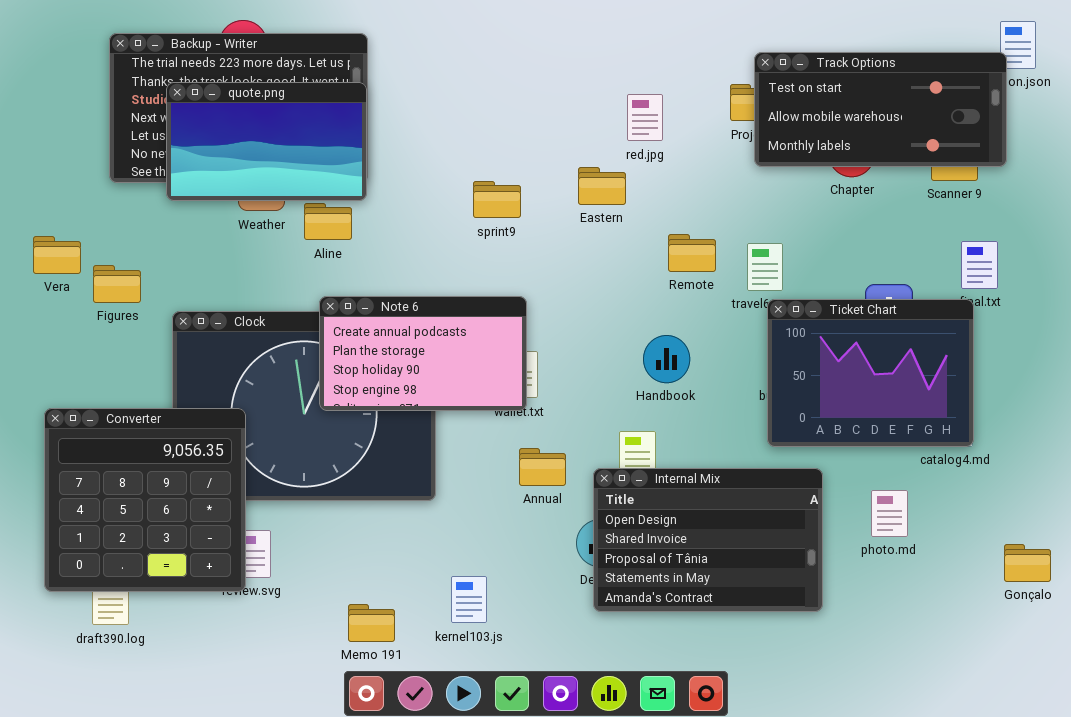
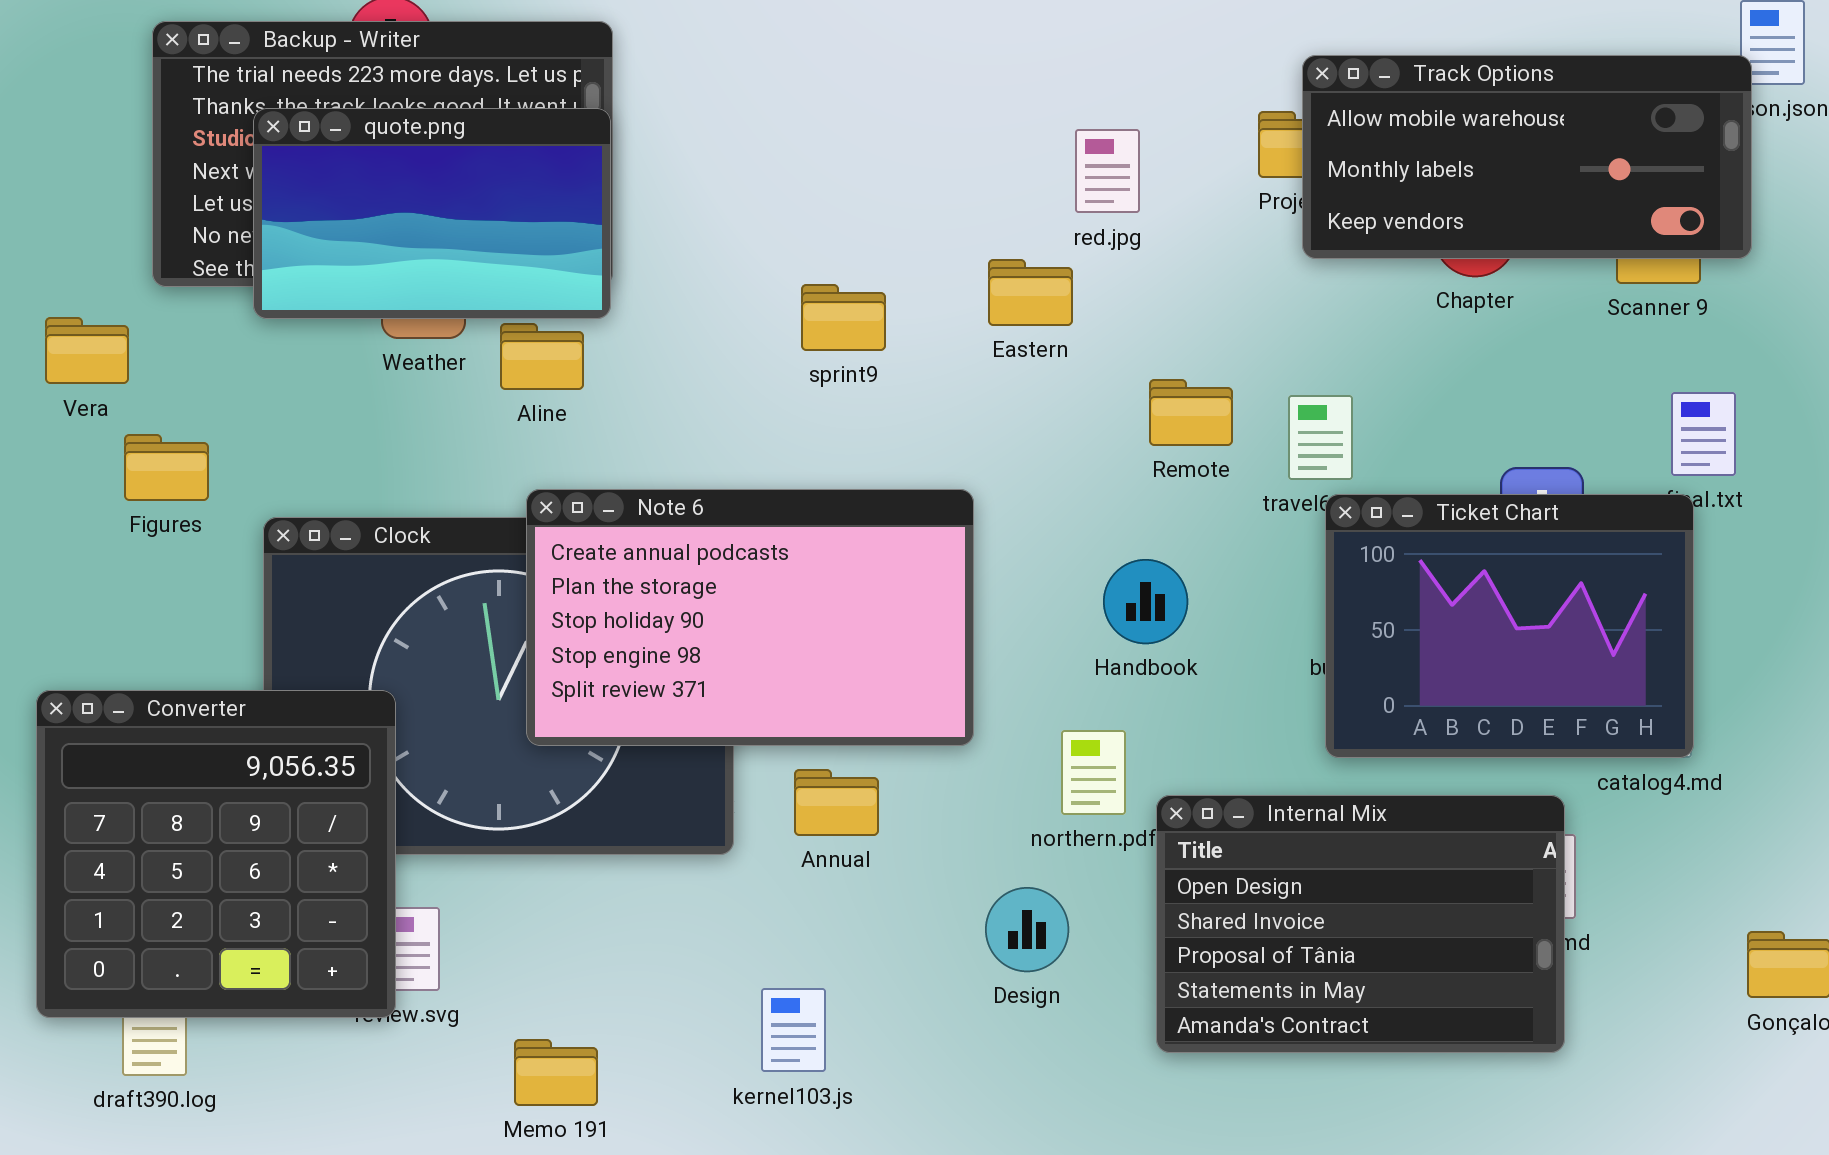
Track Options: [754,52,1007,167] -> [1302,55,1752,259], scrolled down 1 row
Vera: [33,236,81,274] -> [45,317,129,384], moved
Note 6: [319,296,527,411] -> [526,489,974,746], resized
Annual: [519,448,566,486] -> [794,769,879,836], moved
Internal Mix: [593,468,823,612] -> [1156,795,1565,1053], moved
Memo 191: [348,604,395,642] -> [514,1039,598,1106], moved

